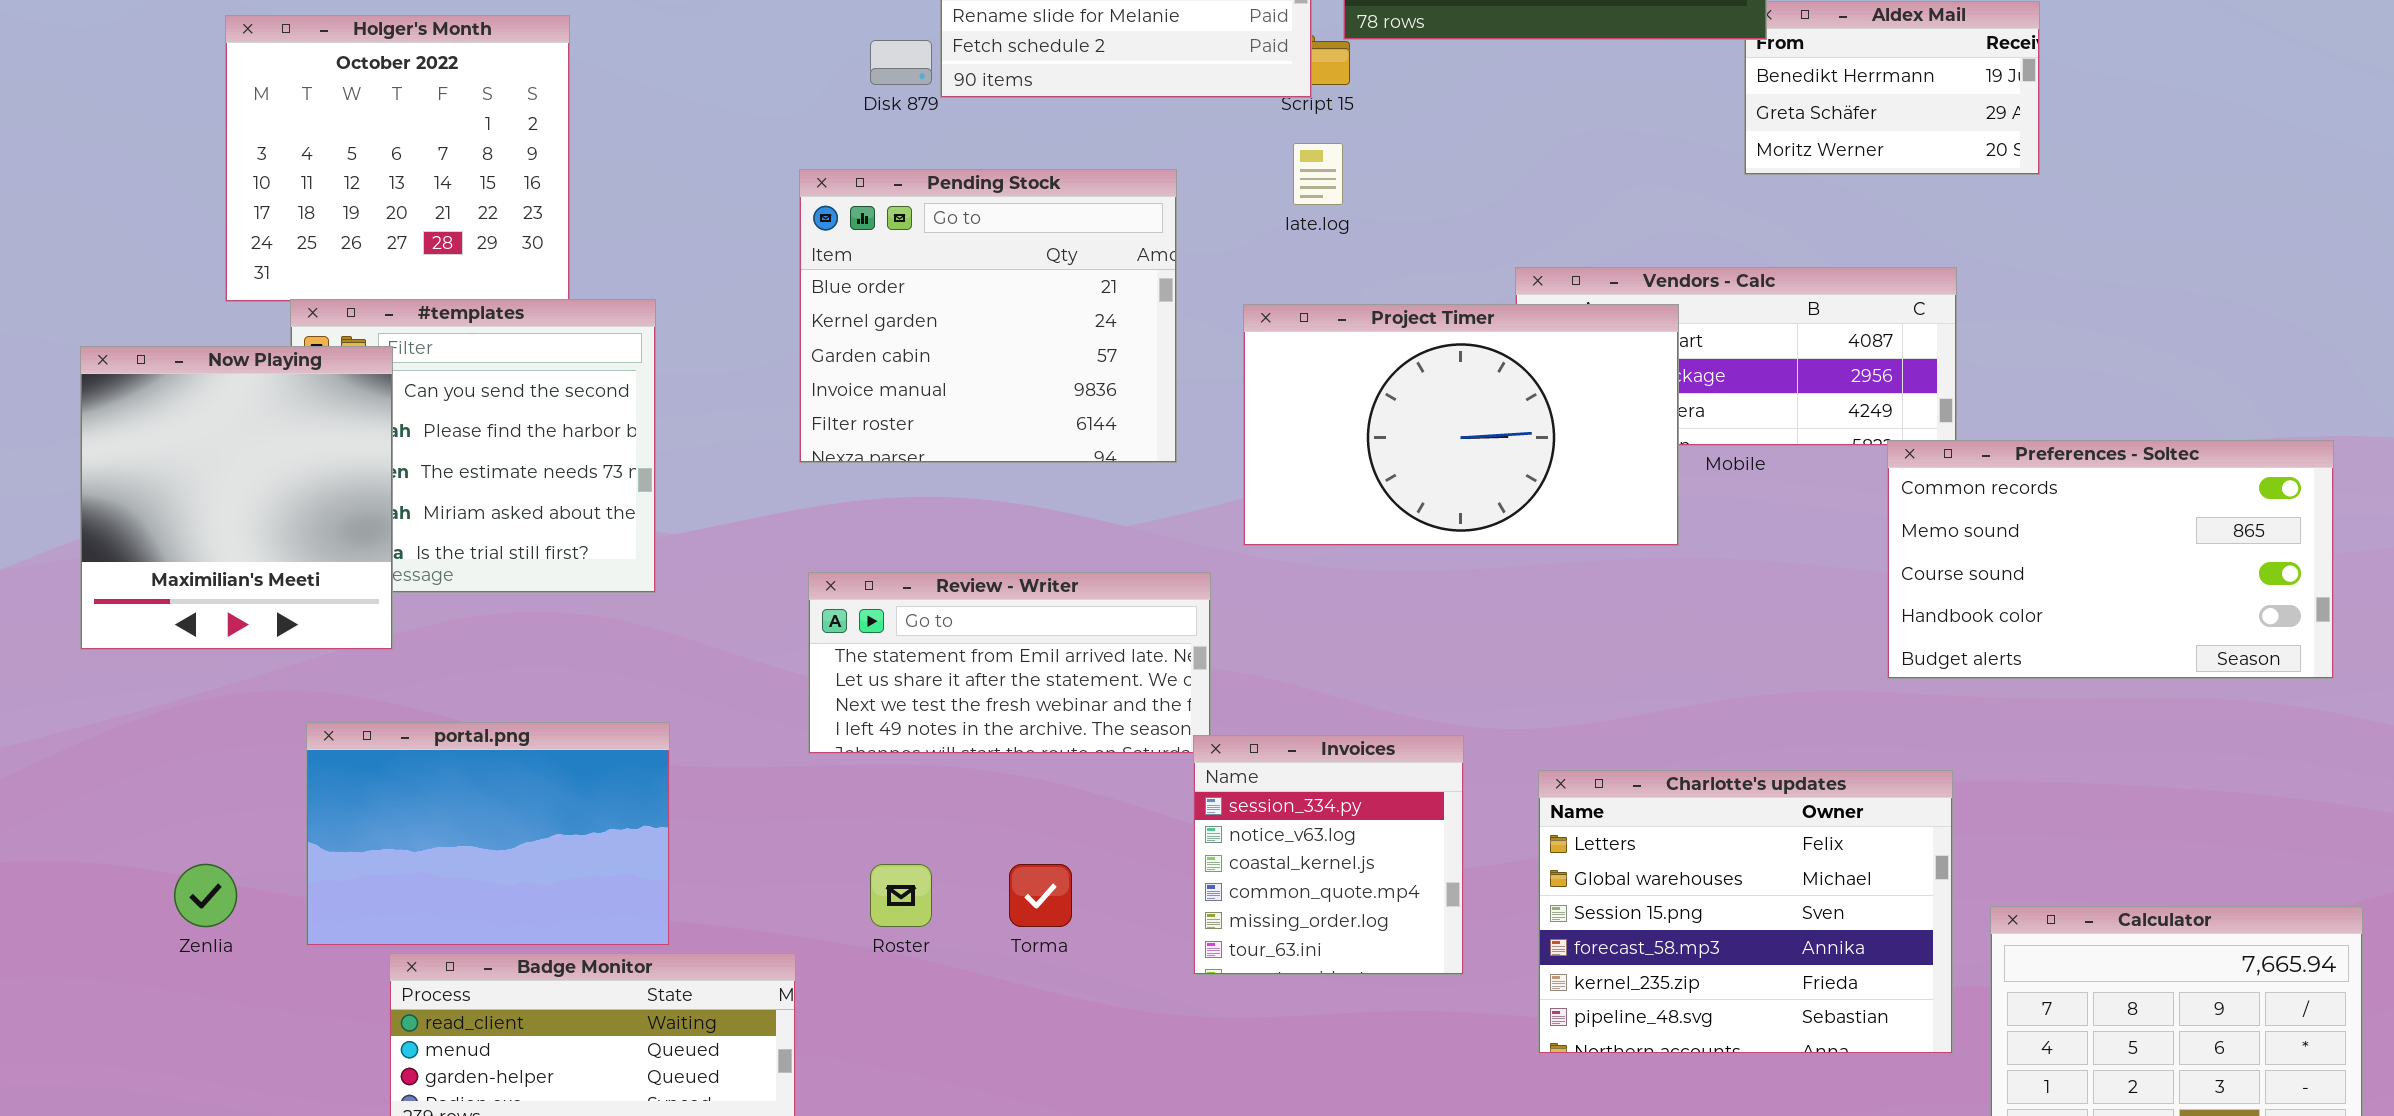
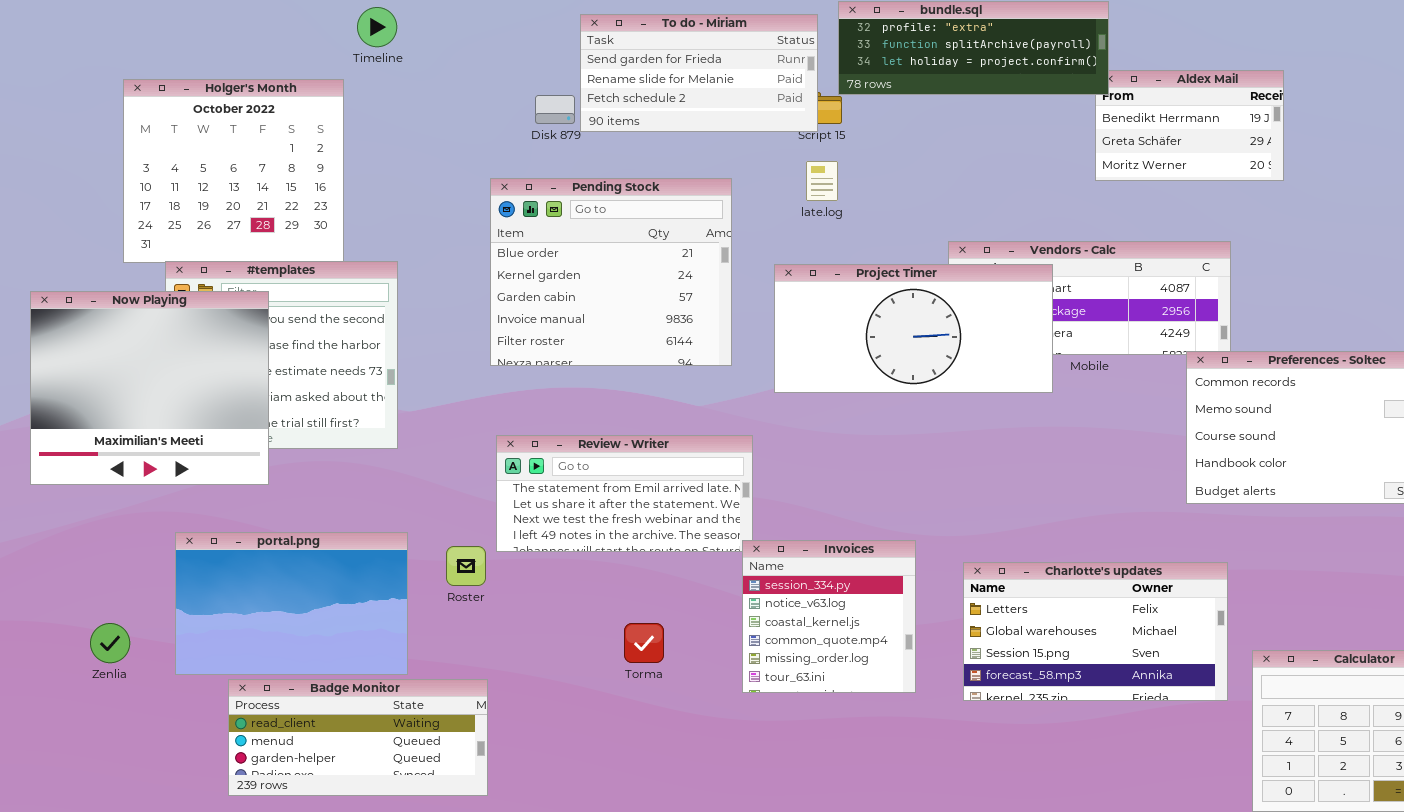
Project Timer: [1243,304,1679,546] -> [774,264,1053,393], resized
Now Playing: [80,346,393,650] -> [30,291,269,485], resized
Charlotte's updates: [1538,770,1953,1054] -> [963,562,1228,701], resized
Roster: [870,864,932,927] -> [446,546,486,586], moved

